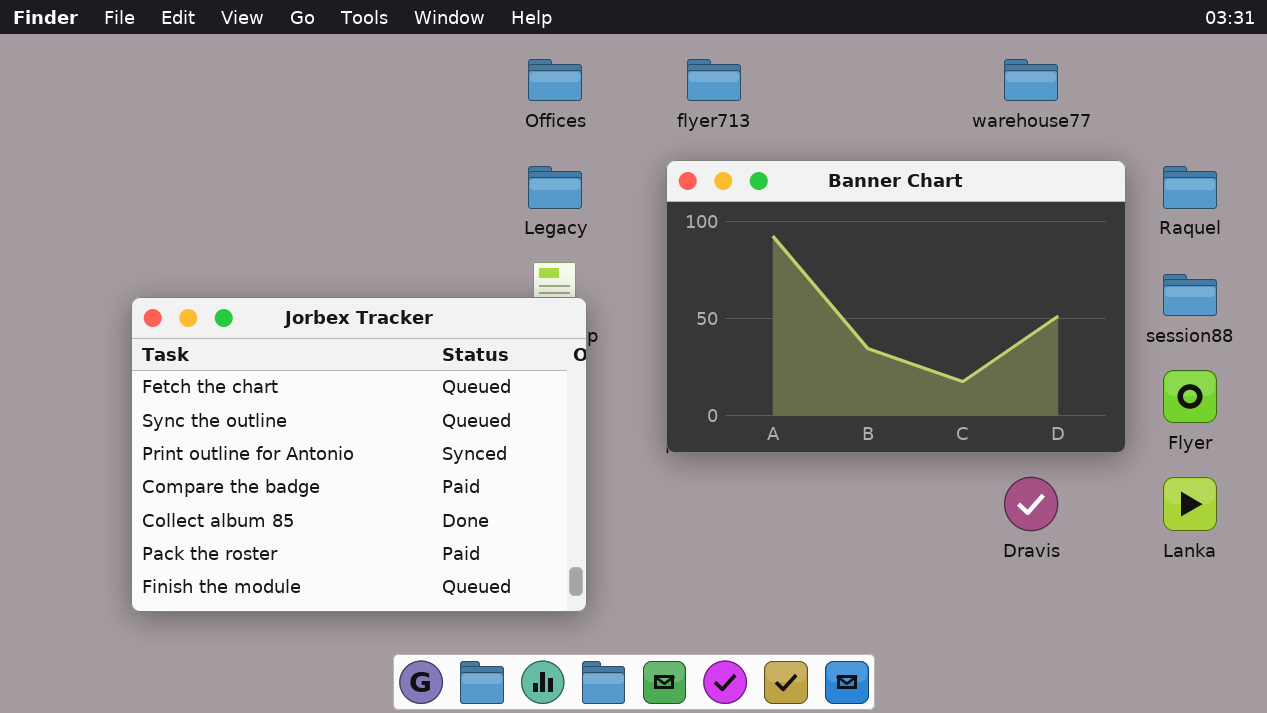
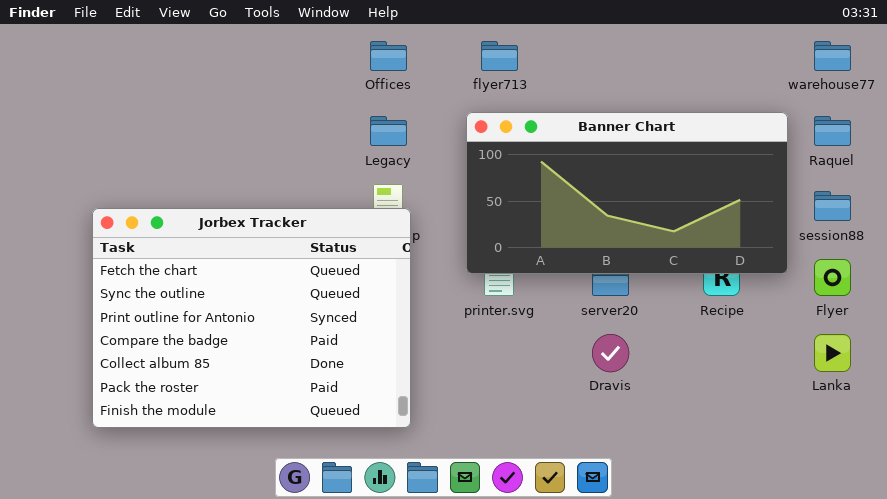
warehouse77: [1004,59,1058,101] -> [814,41,851,71], moved
Banner Chart: [666,160,1126,453] -> [466,112,788,274], resized
Dravis: [1004,477,1058,531] -> [592,334,629,372], moved

